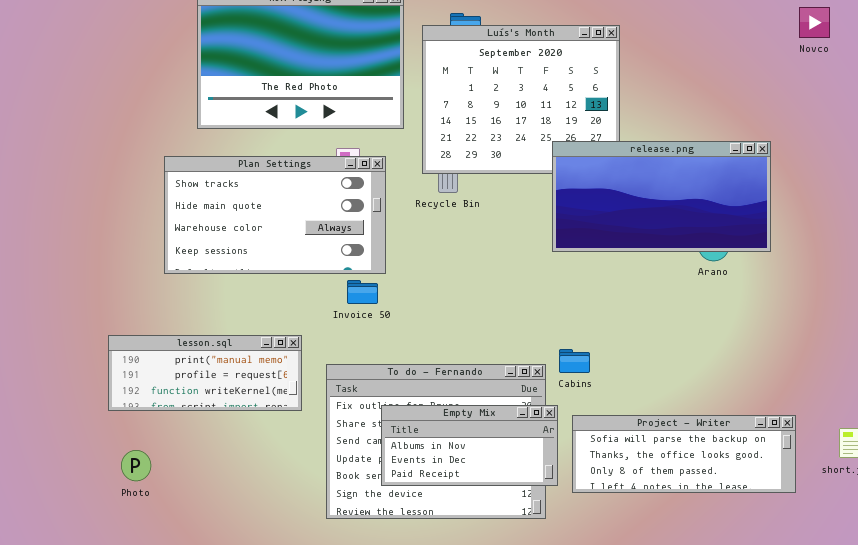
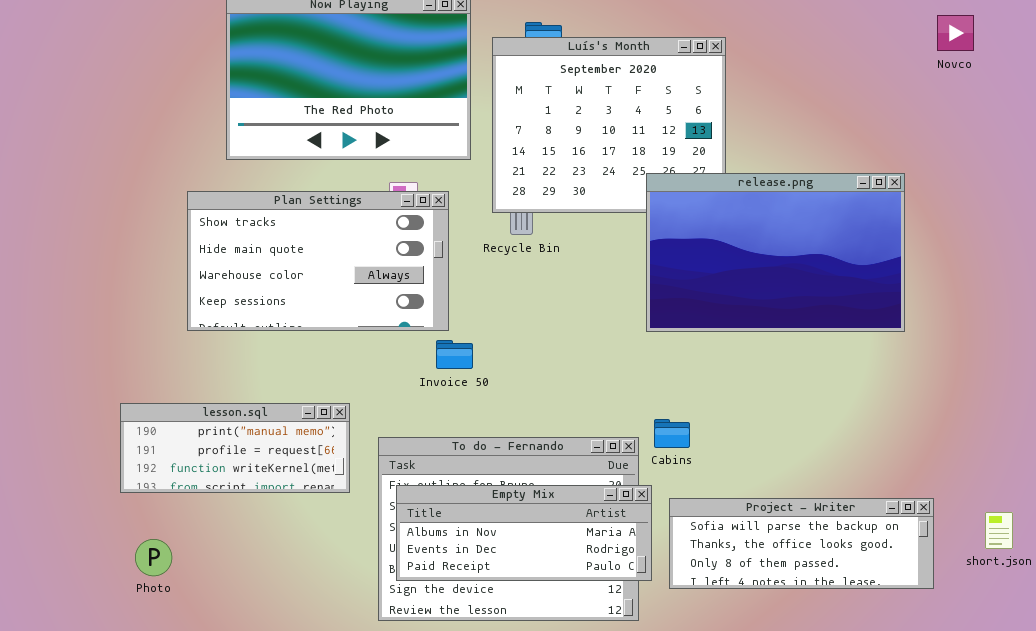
release.png: [552,141,771,252] -> [646,173,905,332], resized
Invoice 50: [347,280,378,304] -> [436,340,473,369], moved
Empty Mix: [381,405,558,486] -> [396,485,652,581], resized

